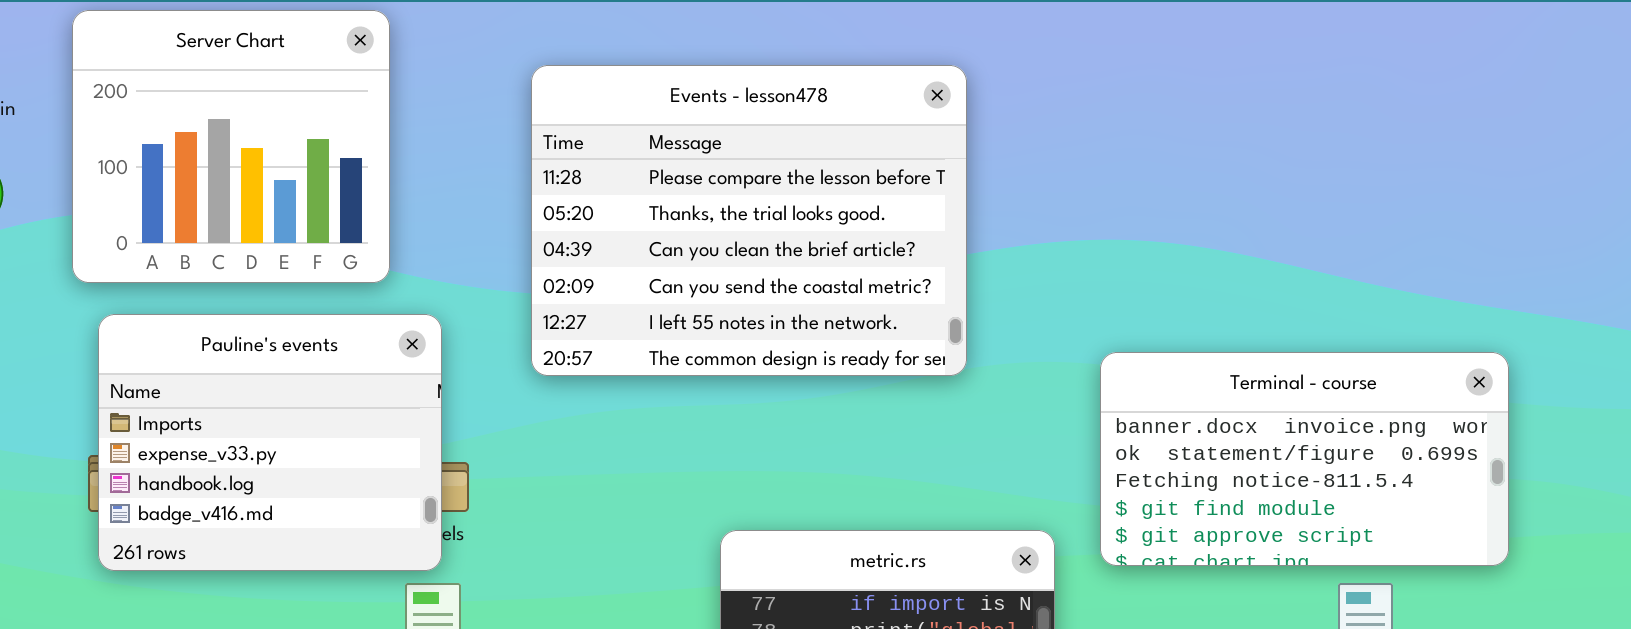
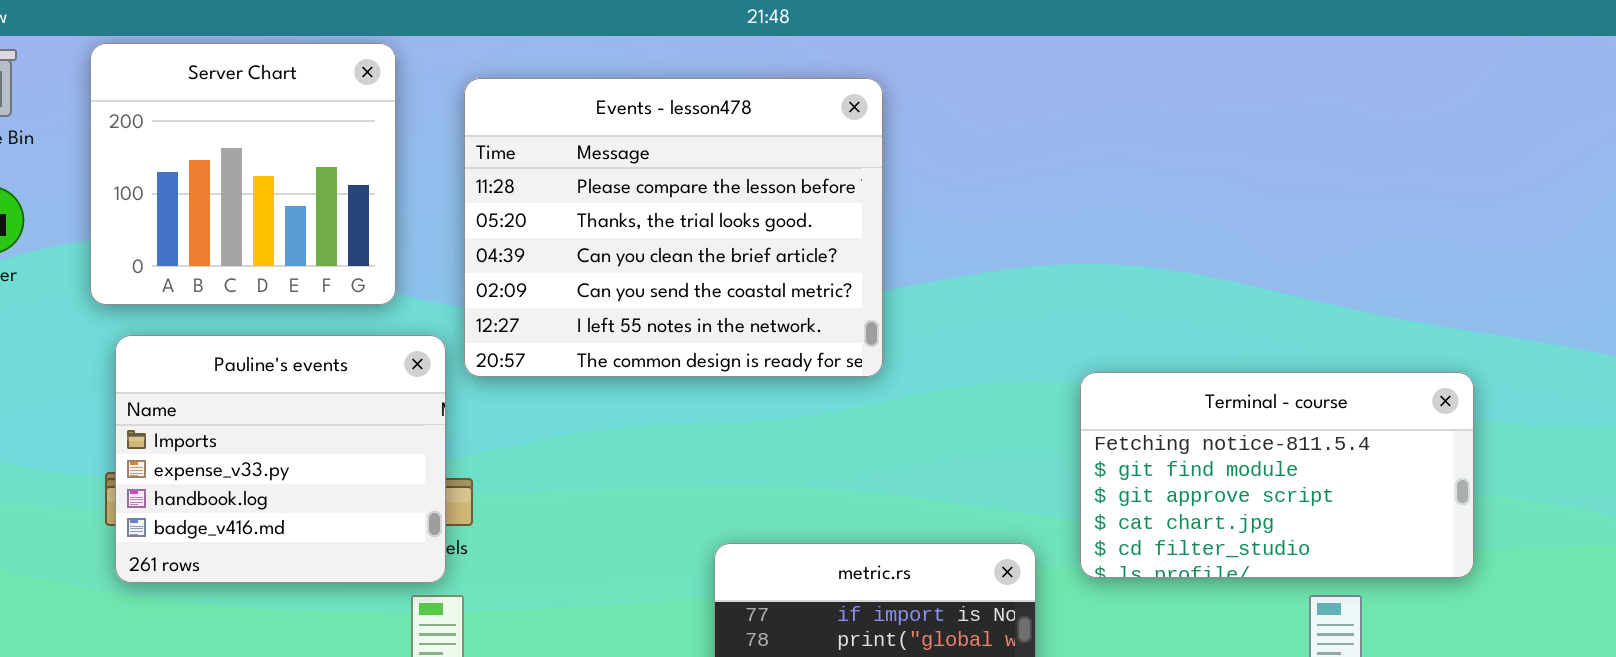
Events - lesson478: [531,65,967,376] -> [464,78,883,377], moved
Terminal - course: [1100,352,1509,566] -> [1080,372,1474,578], scrolled down 2 rows

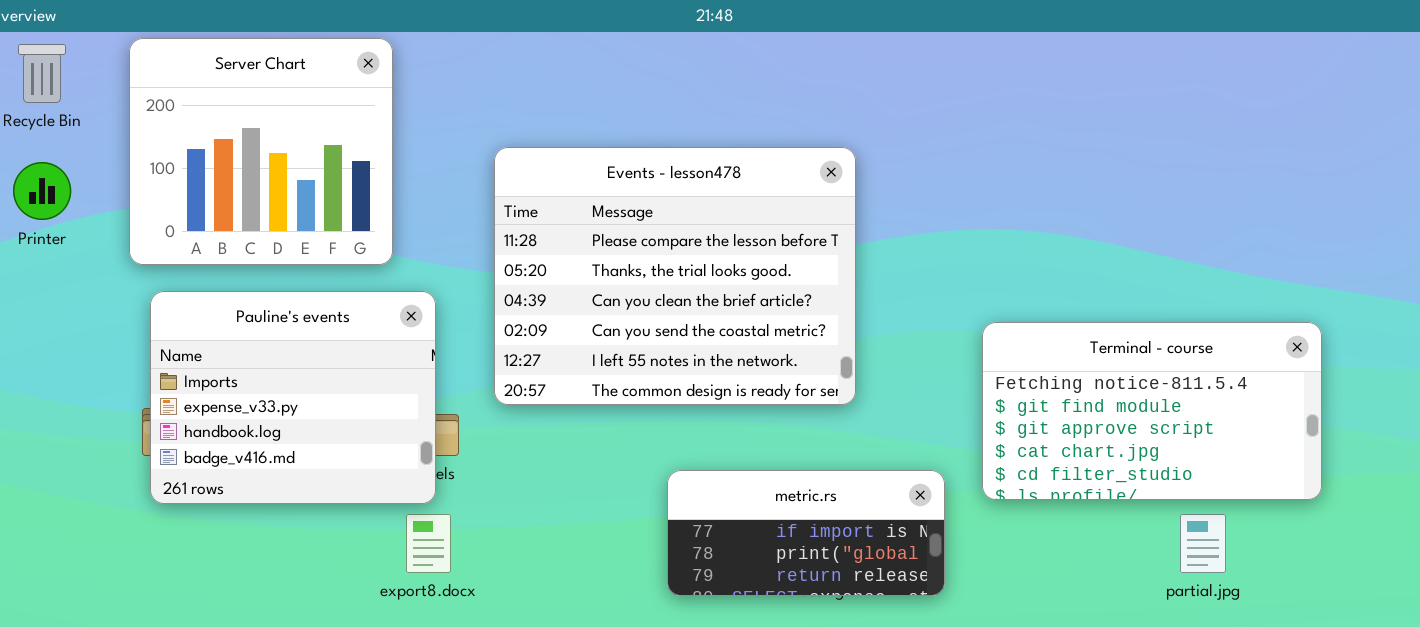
Events - lesson478: [464,78,883,377] -> [494,147,856,405], moved

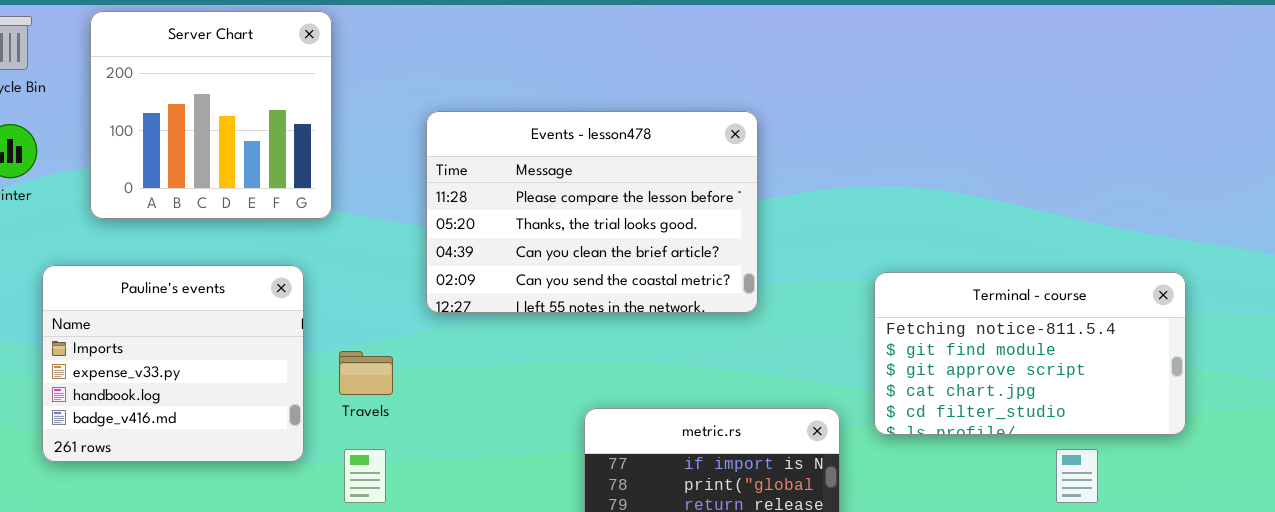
Events - lesson478: [494,147,856,405] -> [426,111,758,313], resized
Pauline's events: [150,291,436,504] -> [42,265,304,462], moved

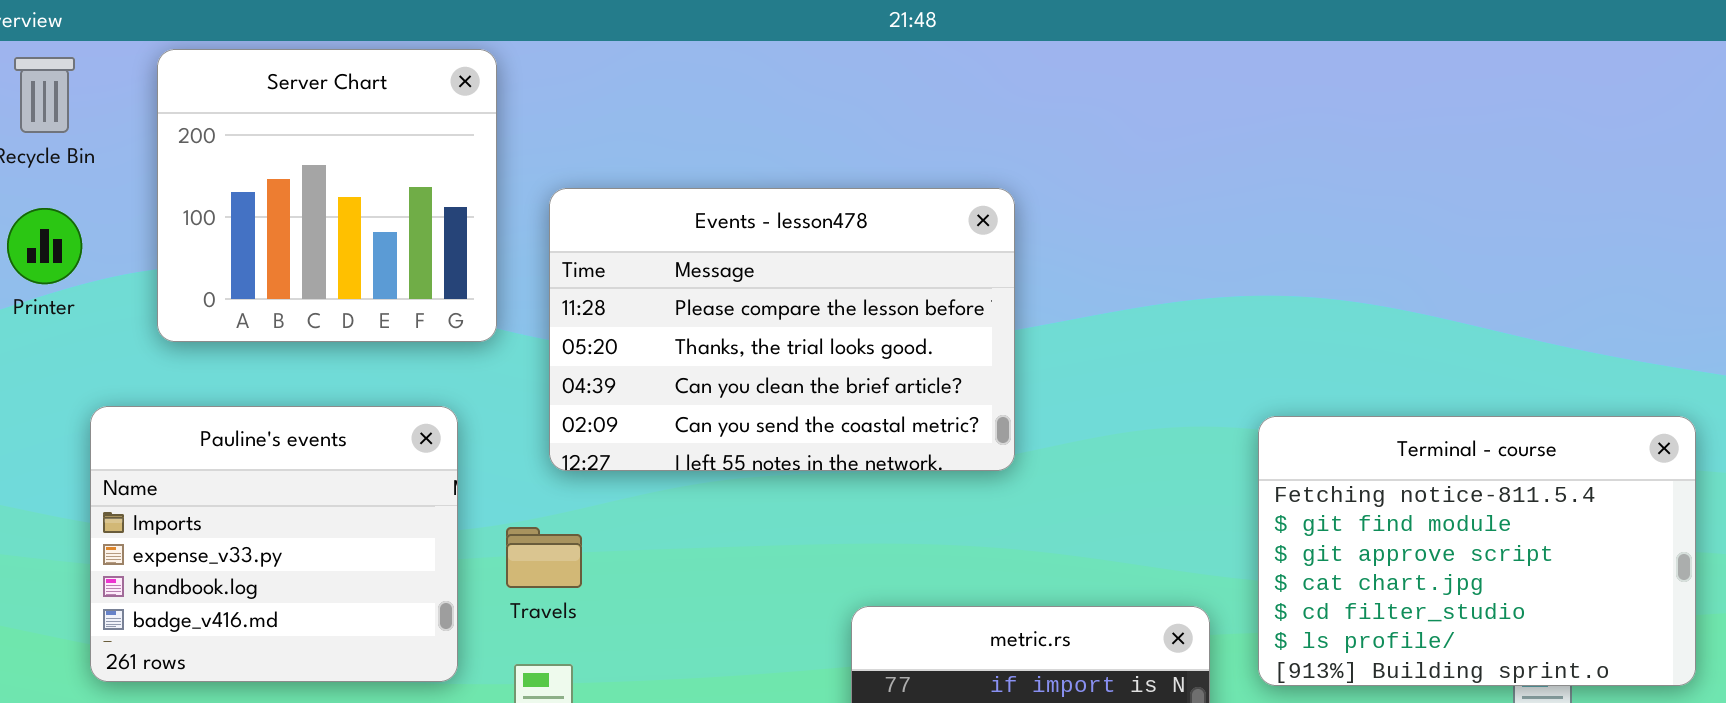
Events - lesson478: [426,111,758,313] -> [549,188,1015,471], moved
Terminal - course: [874,272,1186,435] -> [1258,416,1696,686], resized

